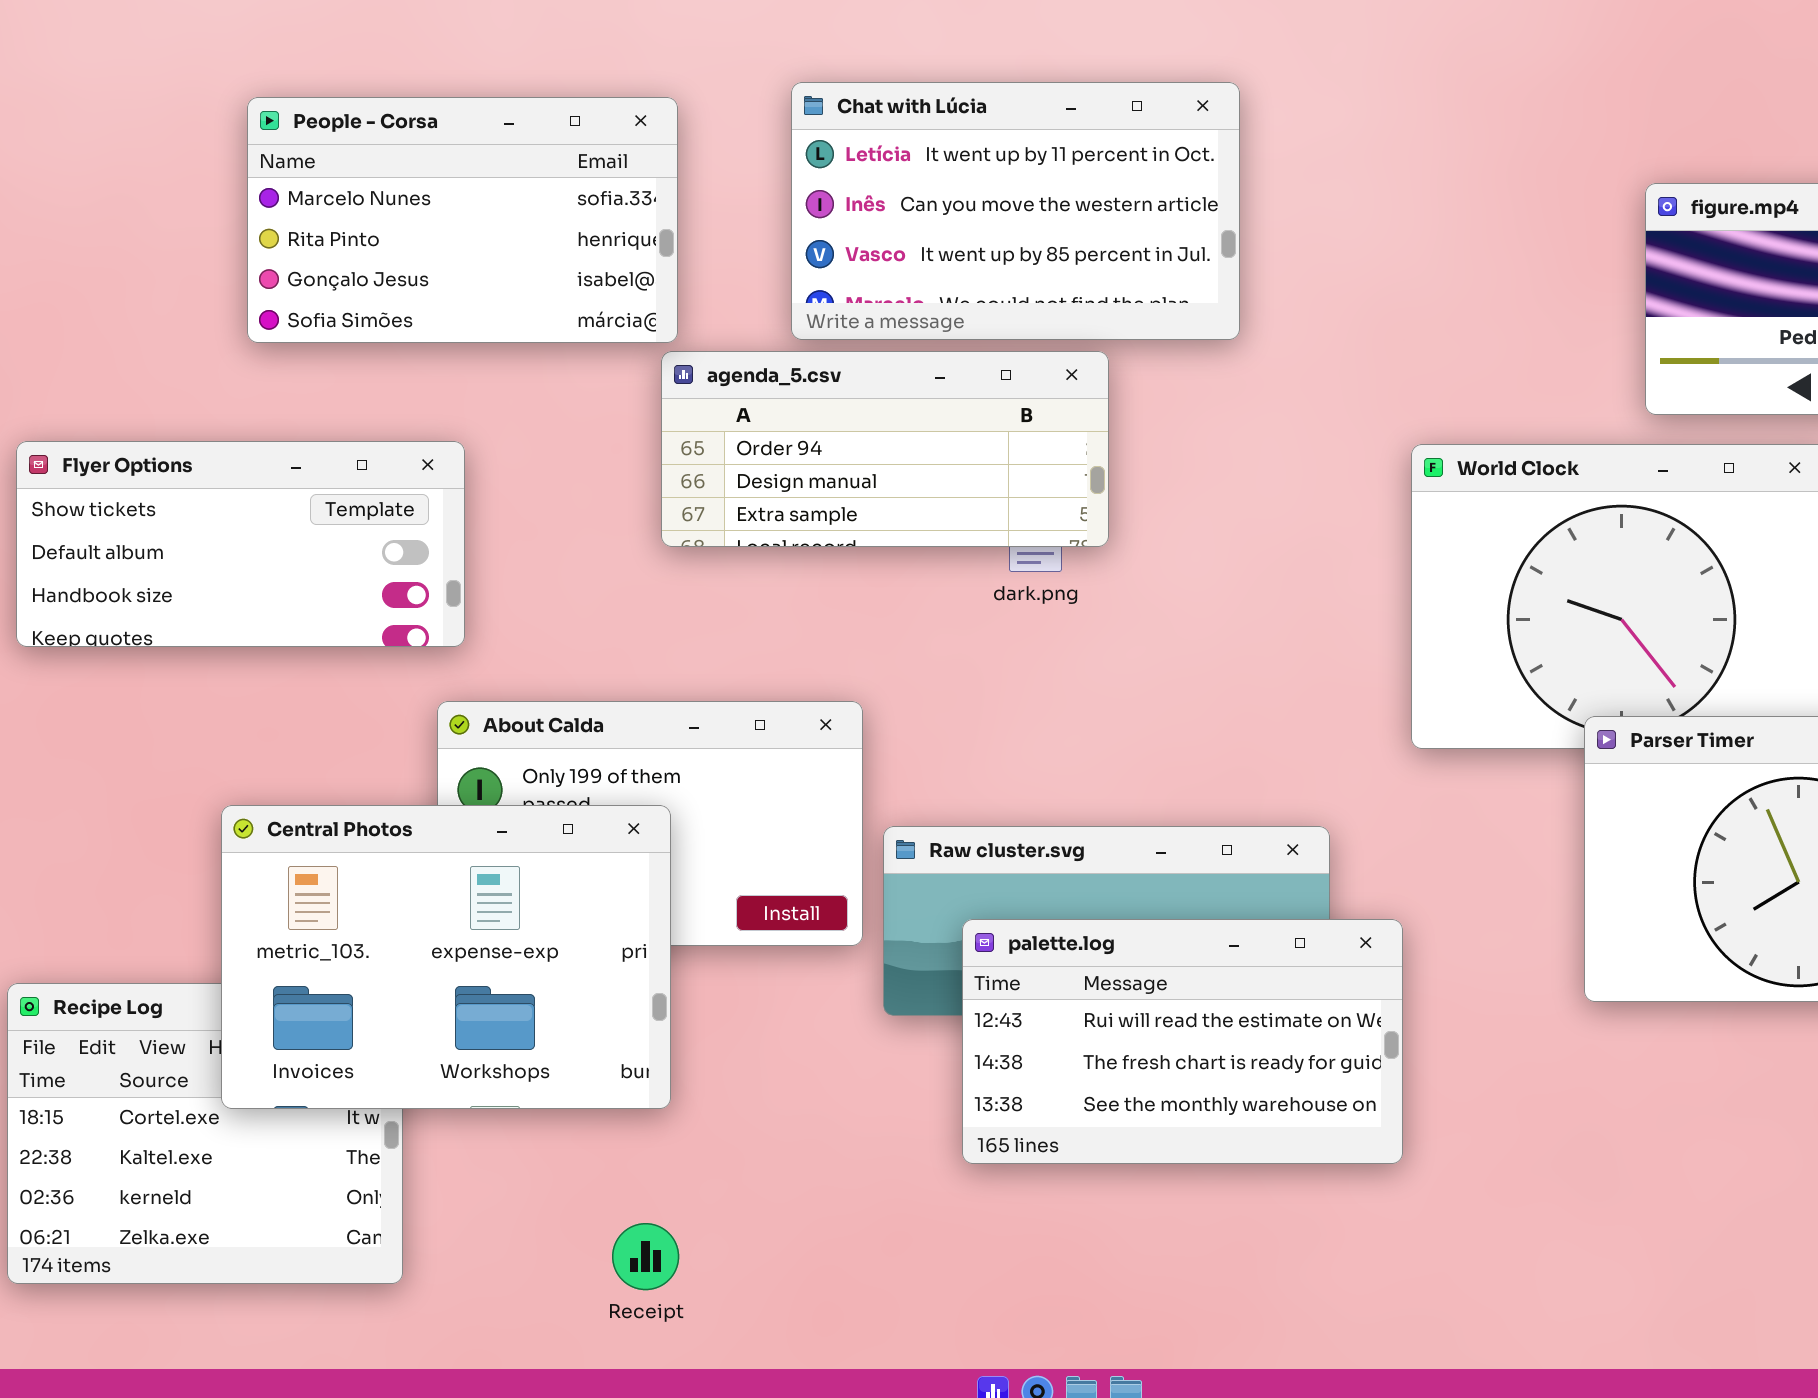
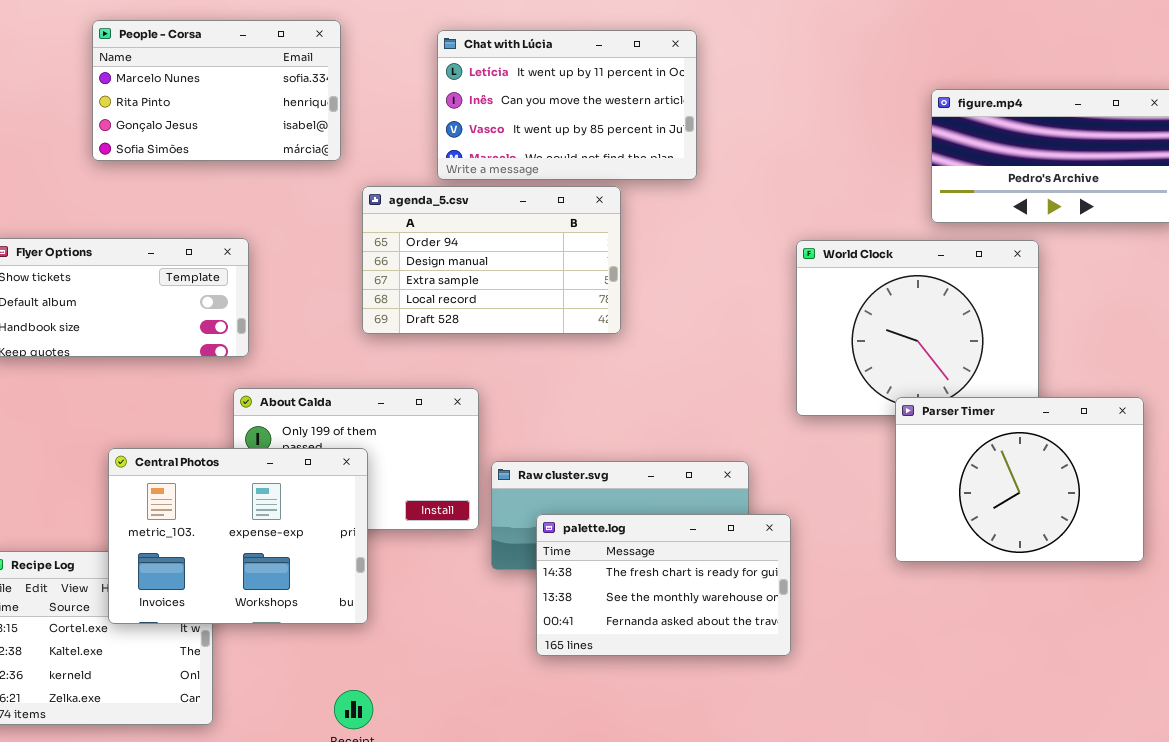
People - Corsa: [247,97,678,343] -> [92,20,341,161], moved
agenda_5.csv: [661,351,1109,547] -> [362,186,621,334], resized
palette.log: [962,919,1403,1164] -> [536,514,791,656], scrolled down 1 row

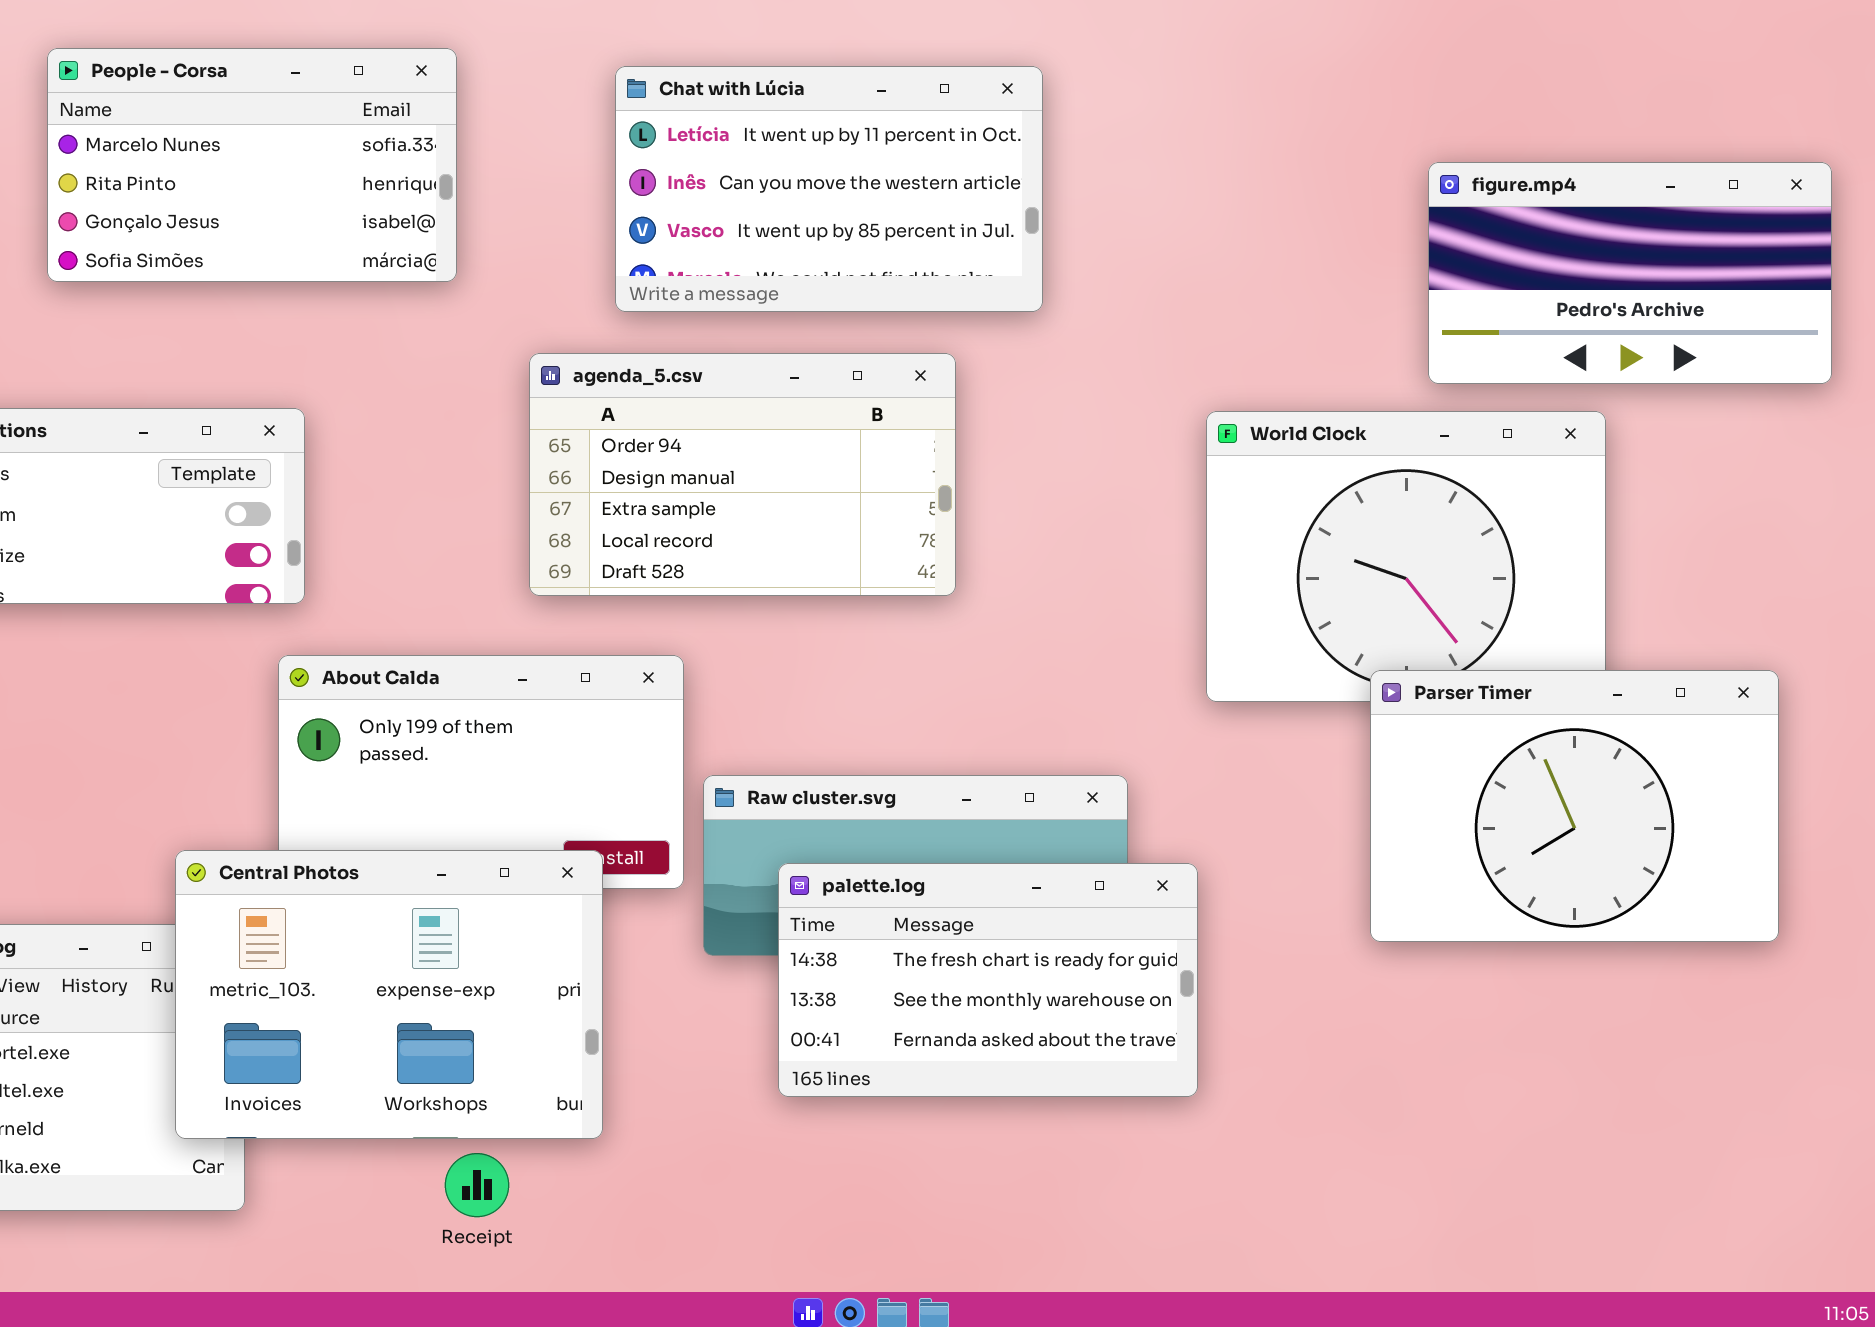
agenda_5.csv: [362,186,621,334] -> [529,353,956,596], moved
Central Photos: [108,448,368,624] -> [175,850,603,1139], moved

